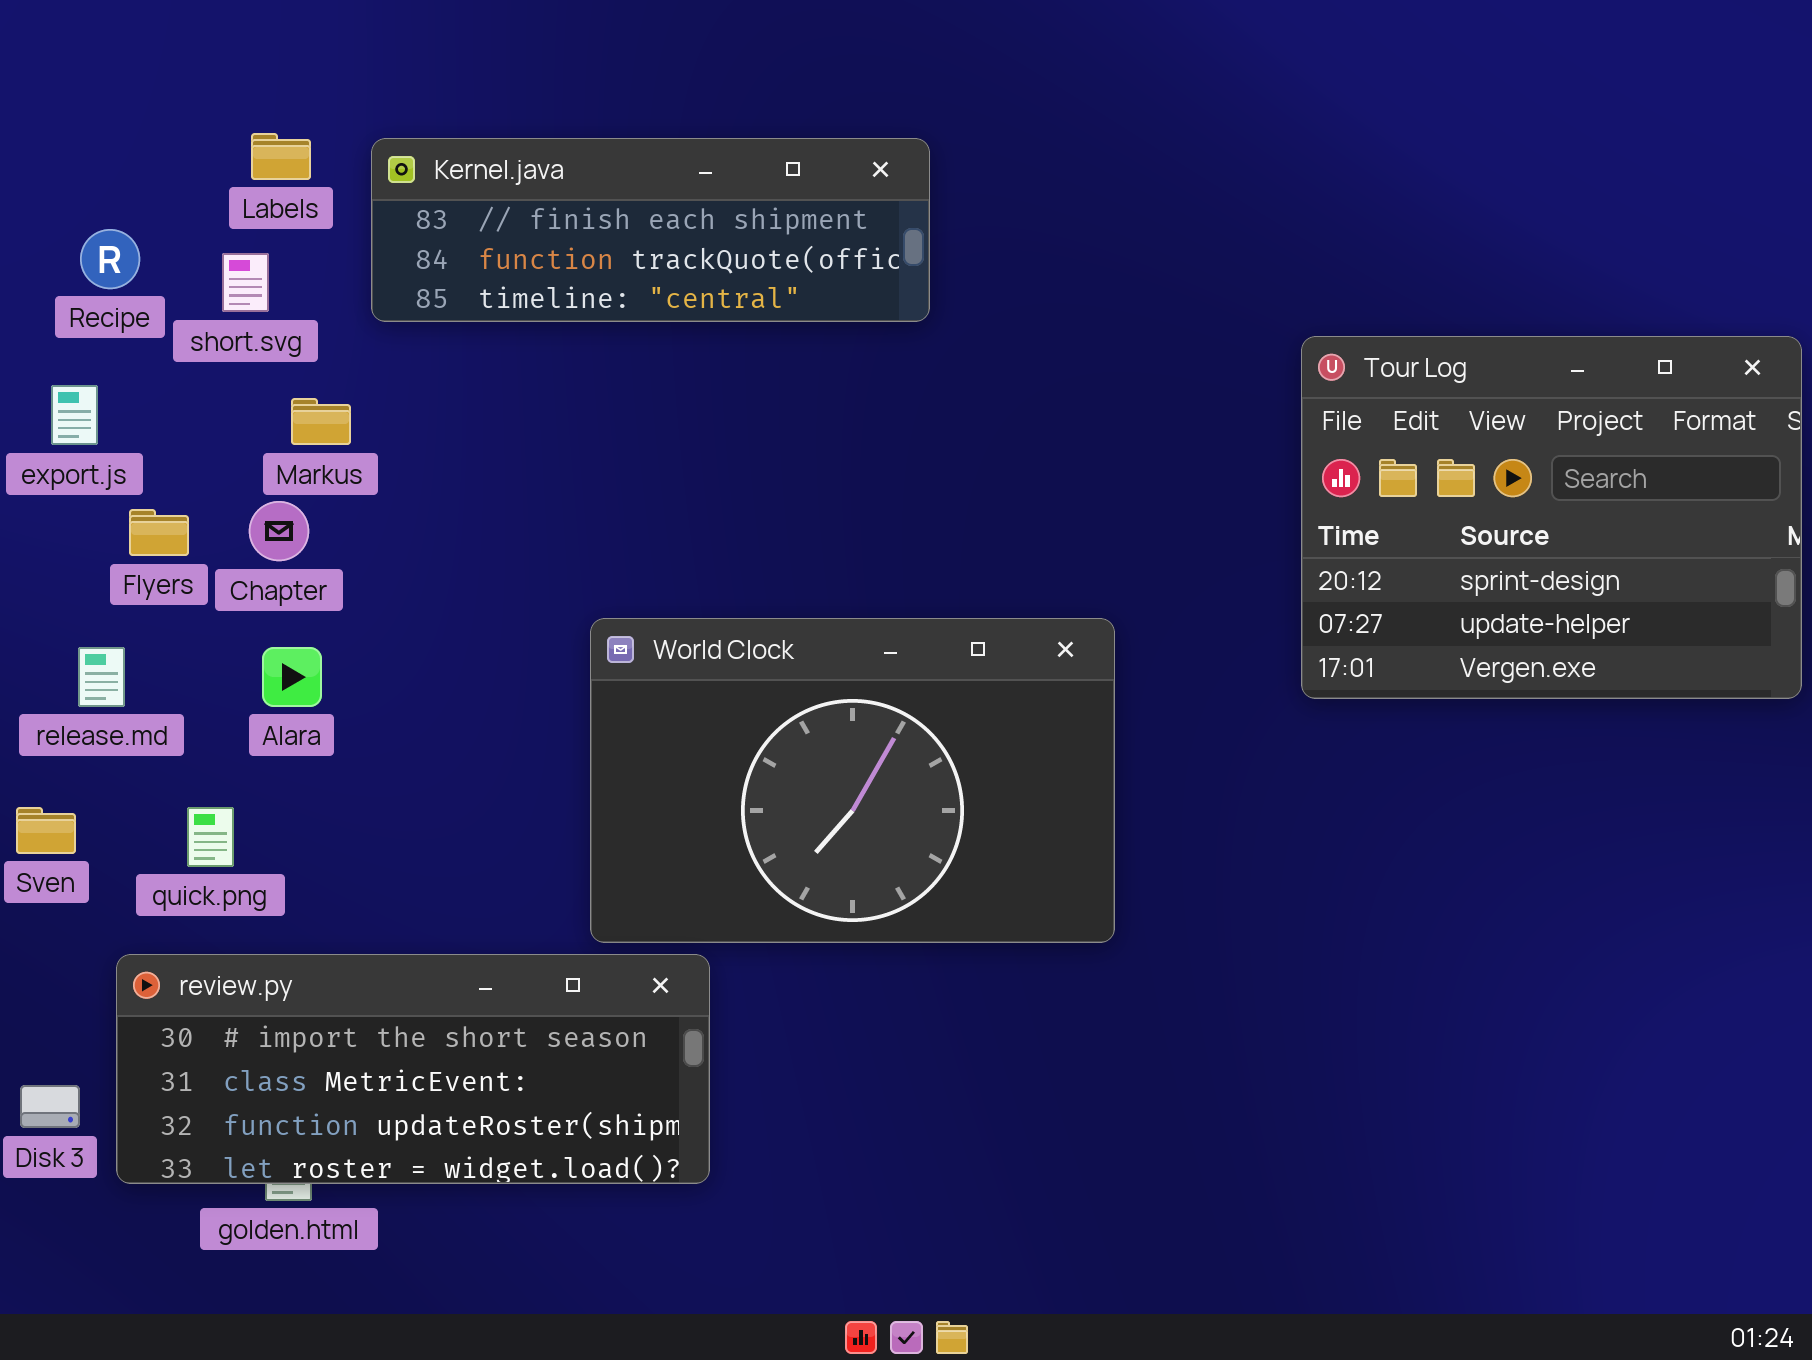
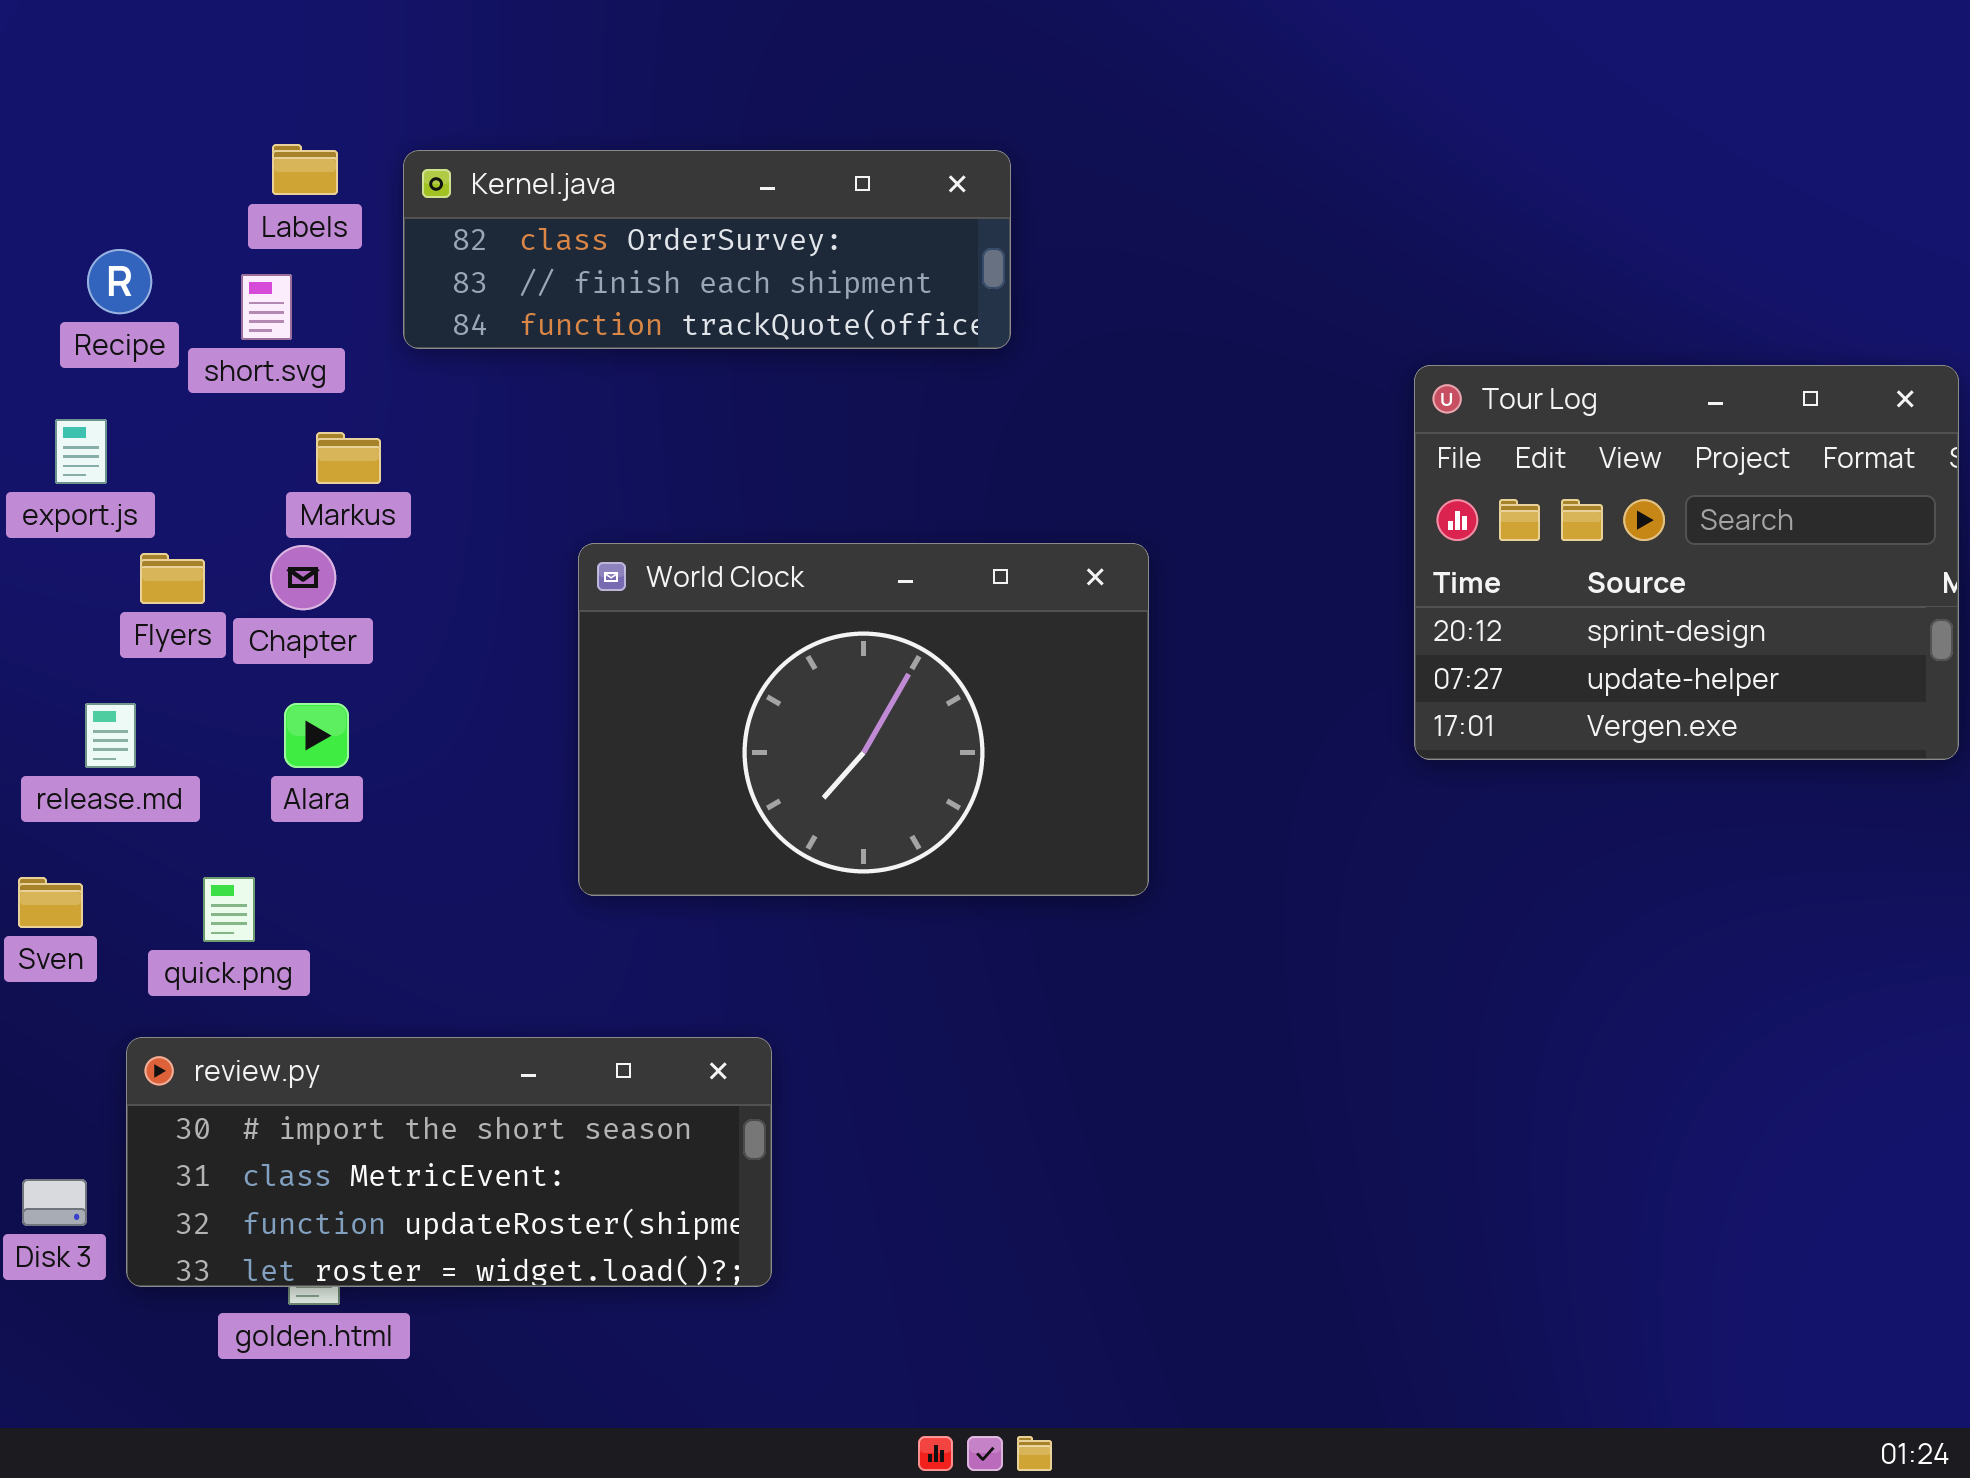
Kernel.java: [371,138,930,322] -> [403,150,1011,349], scrolled up 1 row
World Clock: [590,618,1115,943] -> [578,543,1149,896], moved

